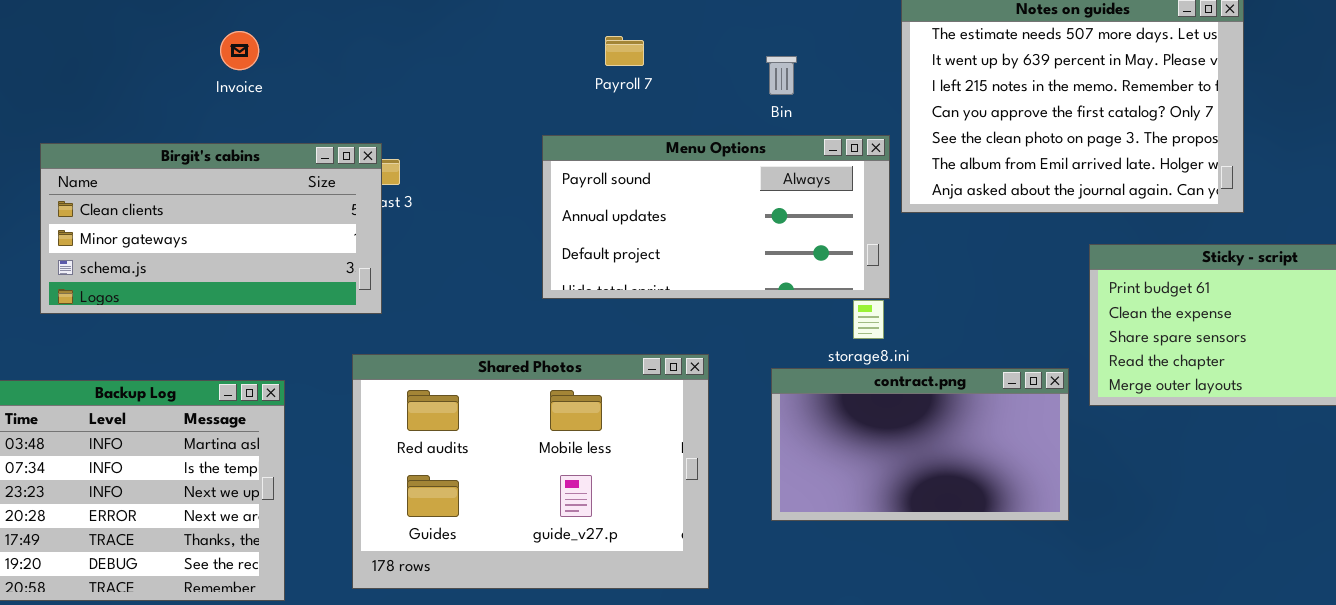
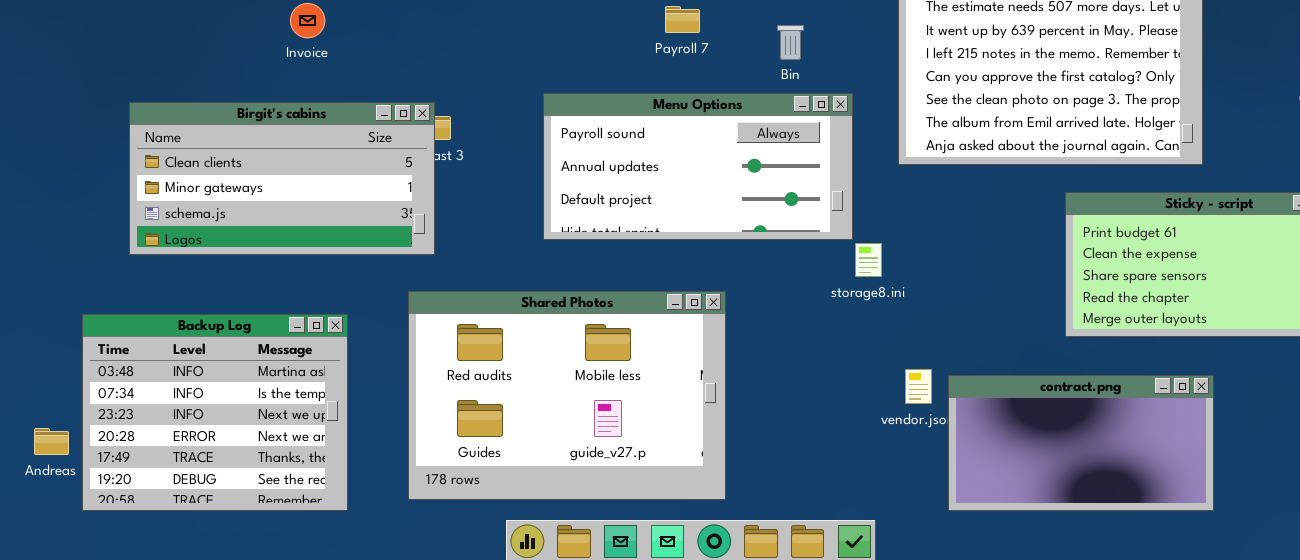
Payroll 7: [605,36,644,66] -> [665,6,700,33], moved
Menu Options: [542,135,890,299] -> [543,93,853,240], moved
contract.png: [771,368,1069,521] -> [948,375,1214,511], moved

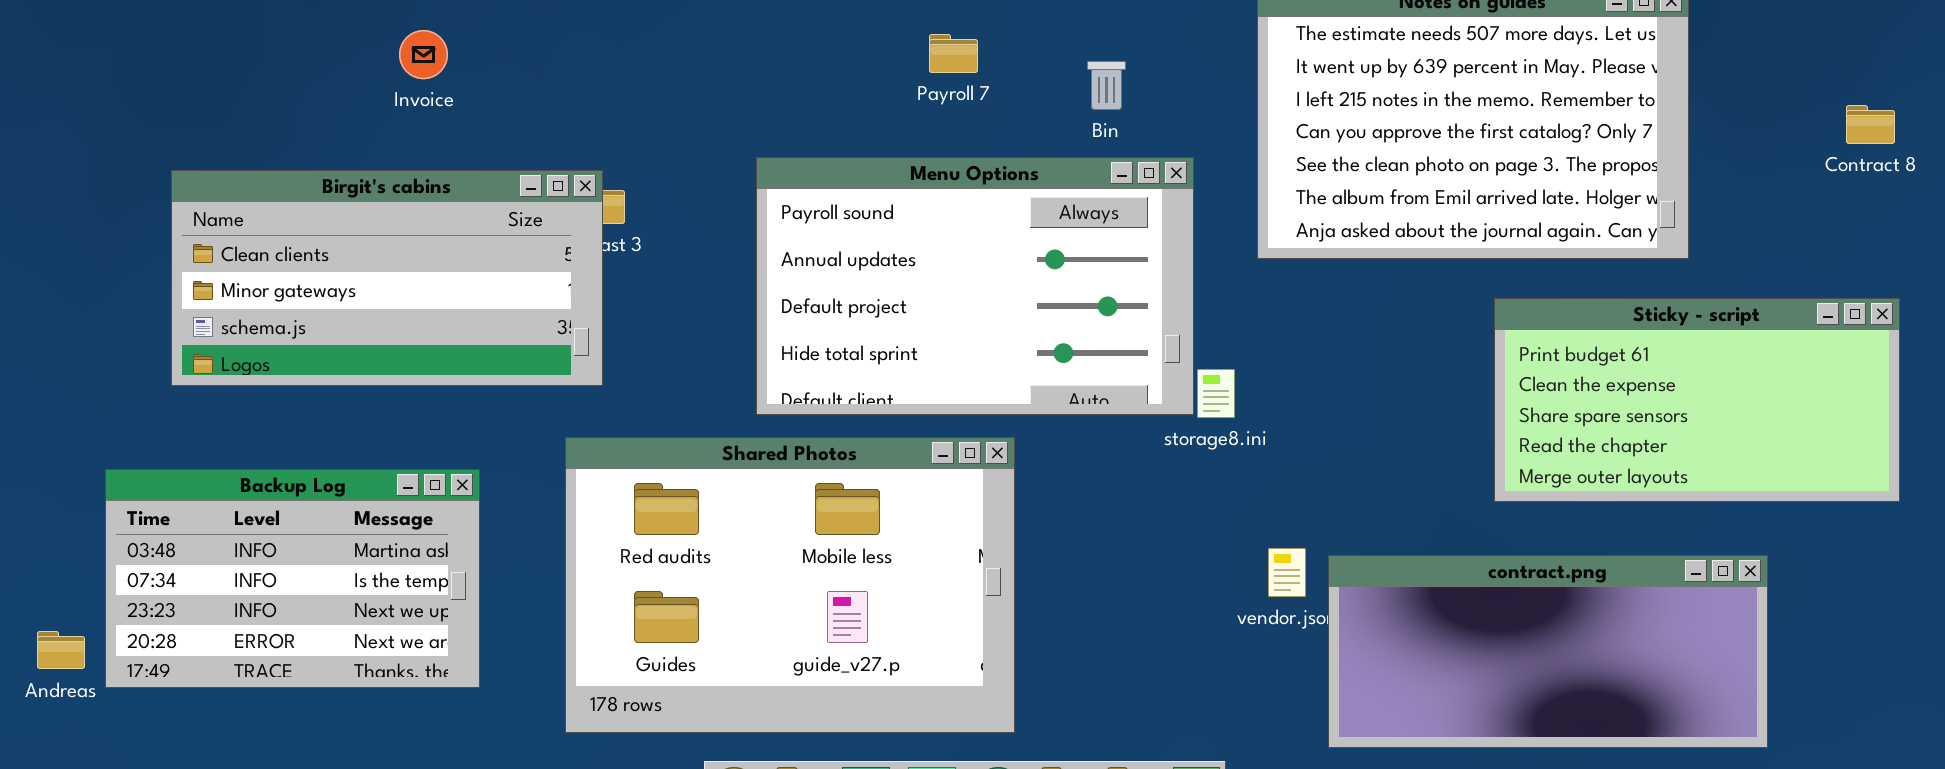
Menu Options: [543,93,853,240] -> [756,157,1194,415], resized
Backup Log: [82,314,348,511] -> [105,469,480,688], resized
contract.png: [948,375,1214,511] -> [1328,555,1768,748], resized

